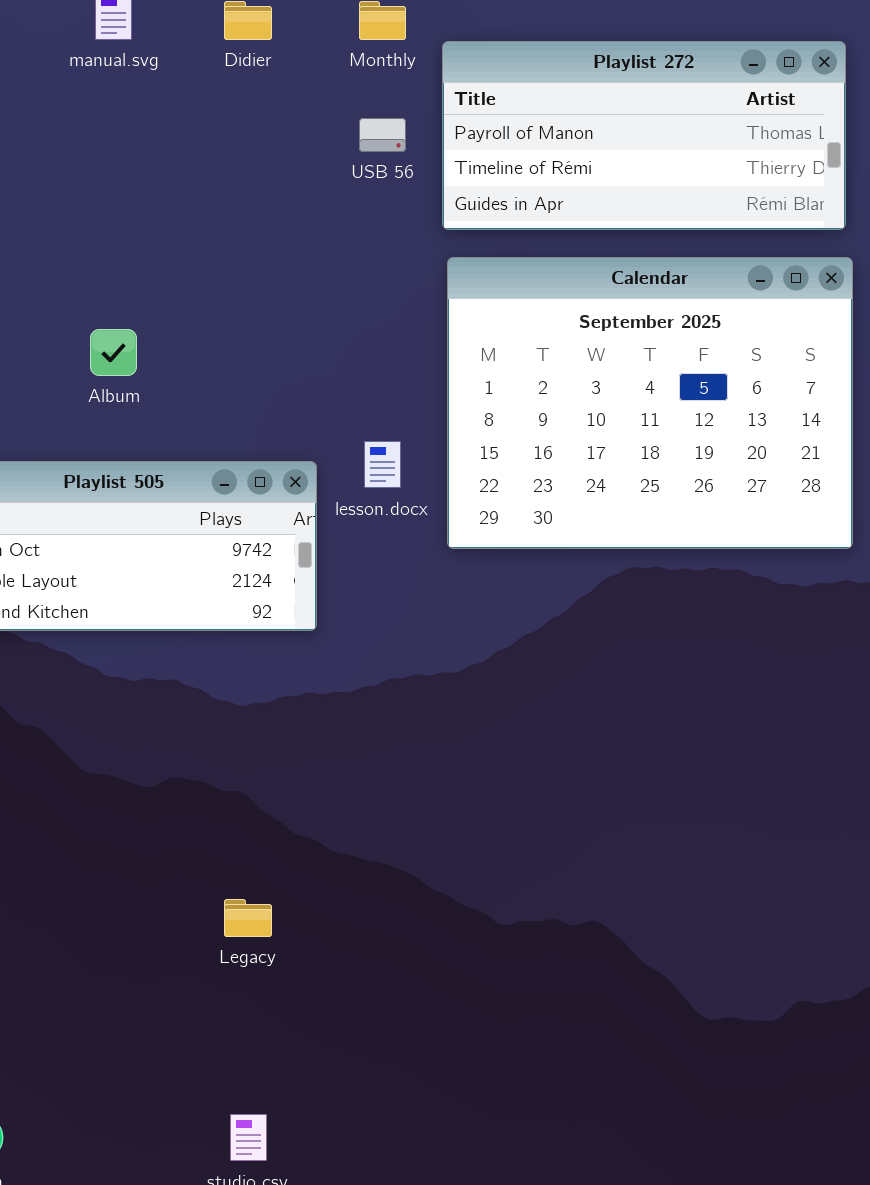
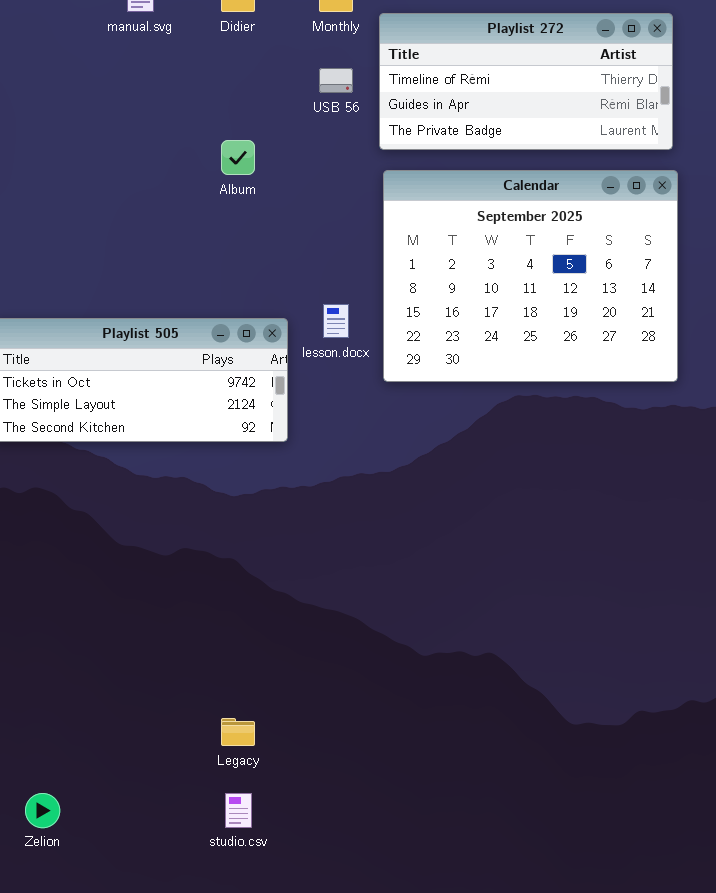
Playlist 272: [442,41,846,230] -> [379,13,673,150], scrolled down 1 row
Album: [90,329,137,376] -> [221,140,255,175], moved
Legacy: [224,899,272,937] -> [221,718,255,746], moved

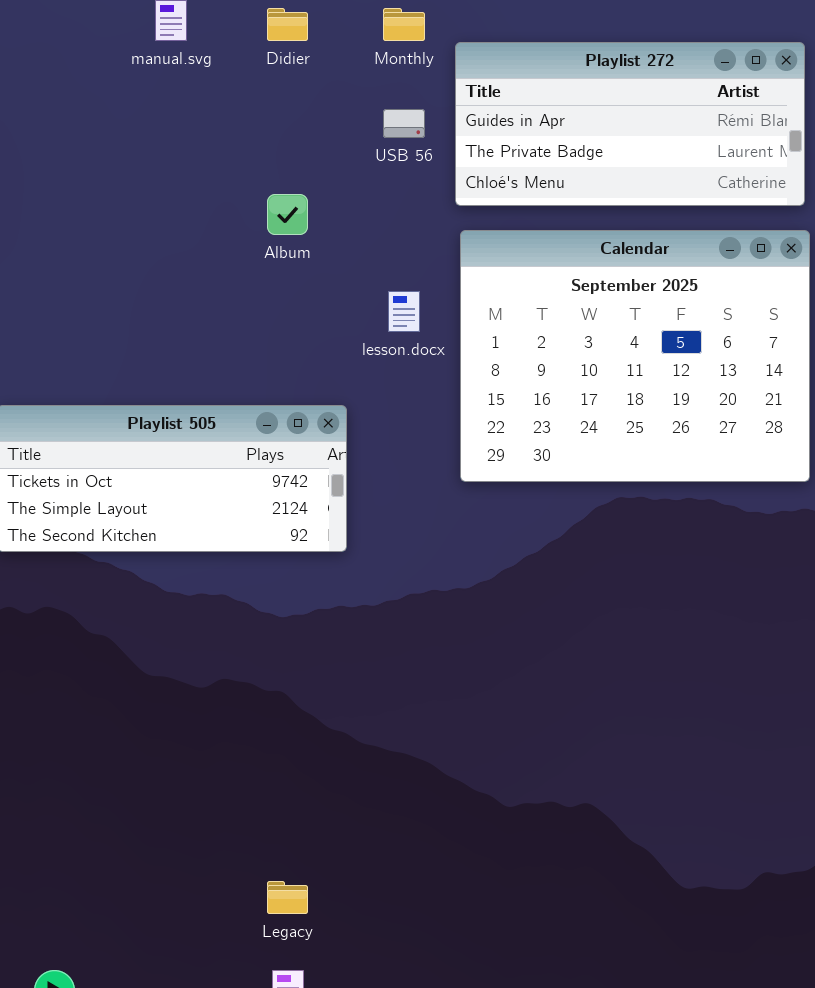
Playlist 272: [379,13,673,150] -> [455,42,805,206], scrolled down 1 row
lesson.docx: [323,304,349,338] -> [388,291,420,332], moved

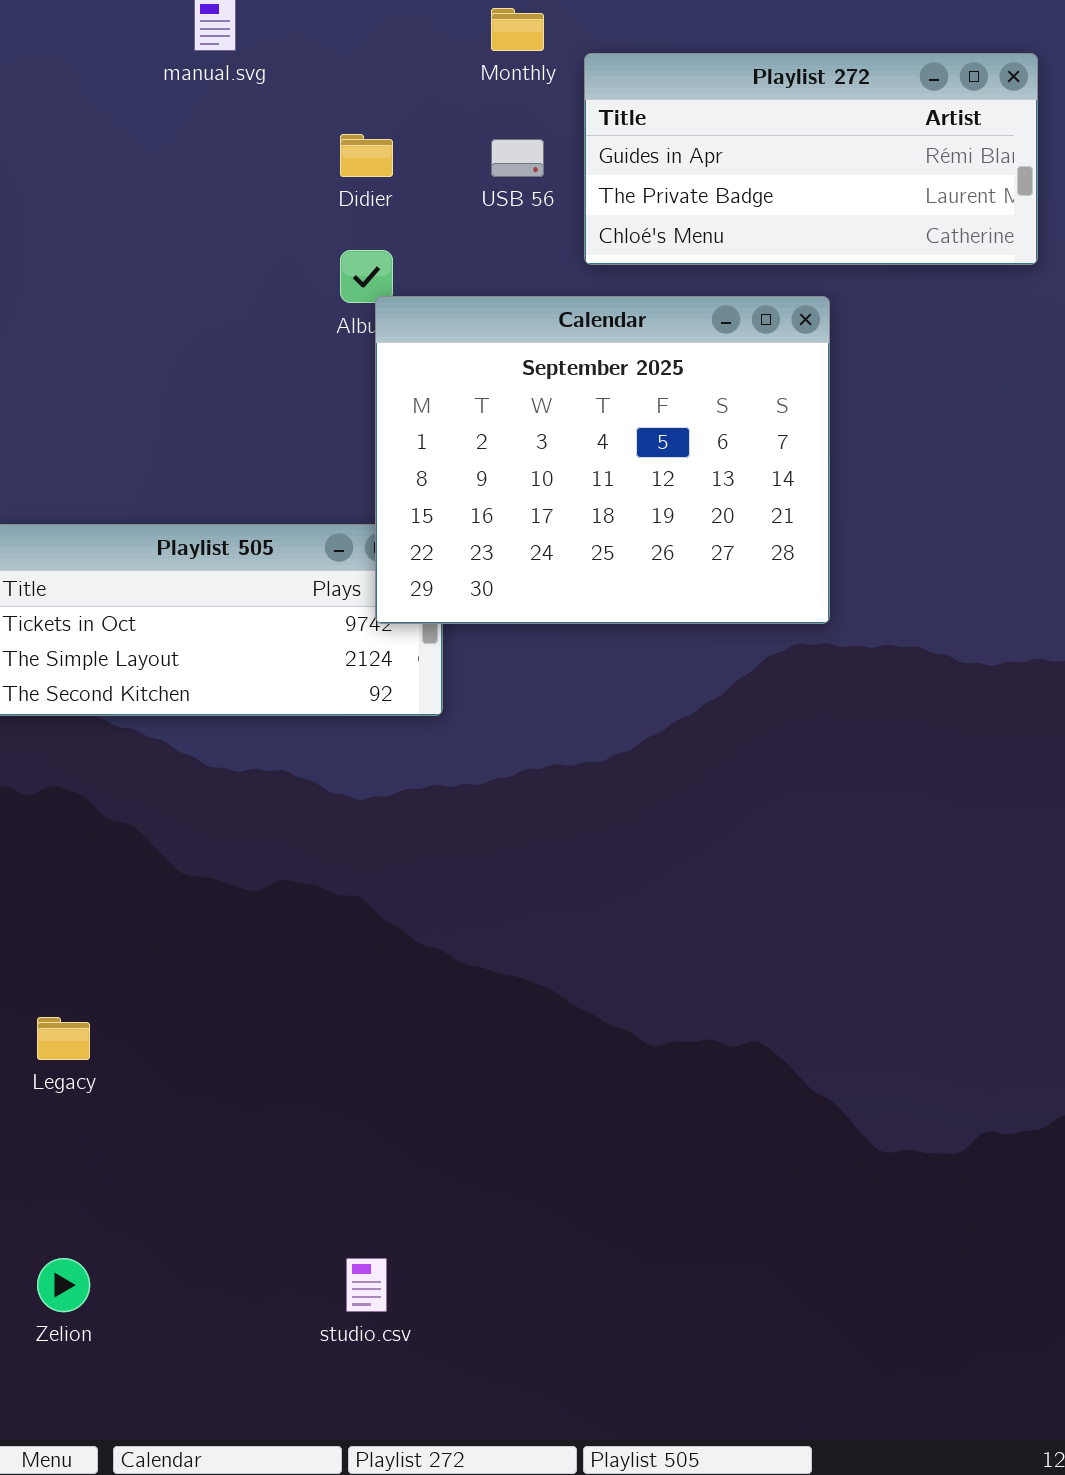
Didier: [267,8,308,41] -> [340,134,393,177], moved
Calendar: [460,230,810,482] -> [375,296,830,624], moved
Legacy: [267,881,308,914] -> [37,1017,90,1060], moved

